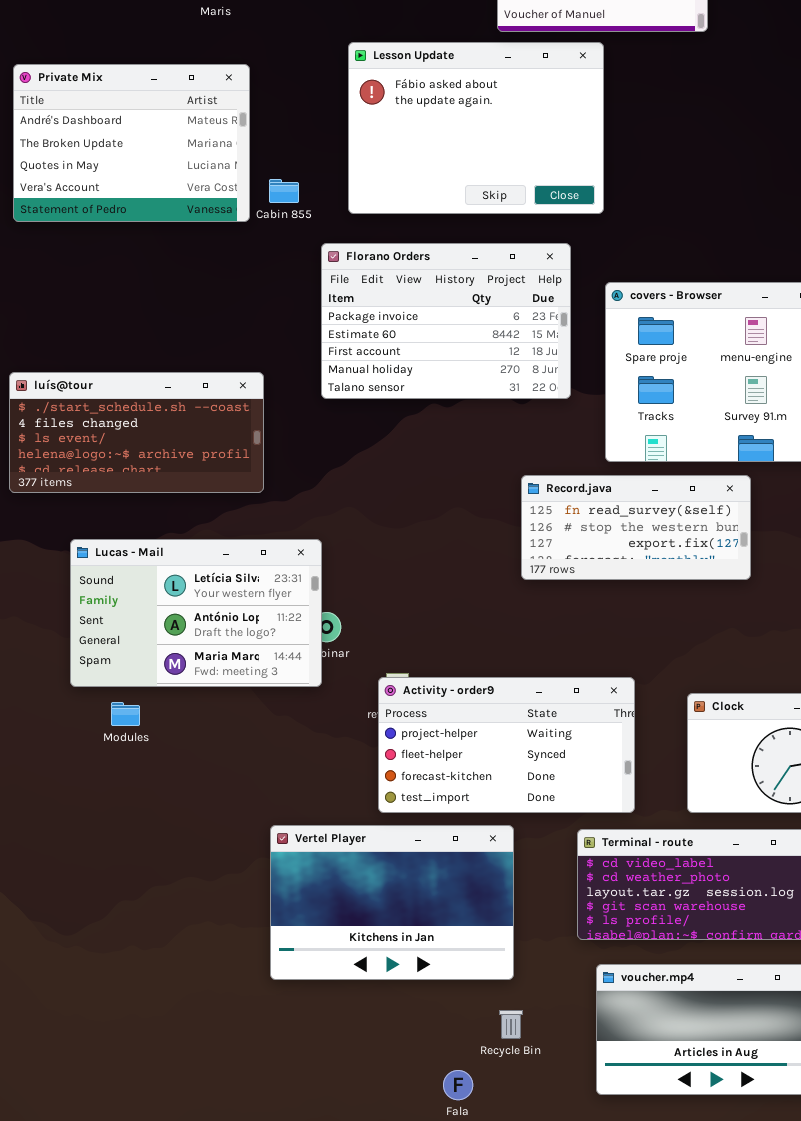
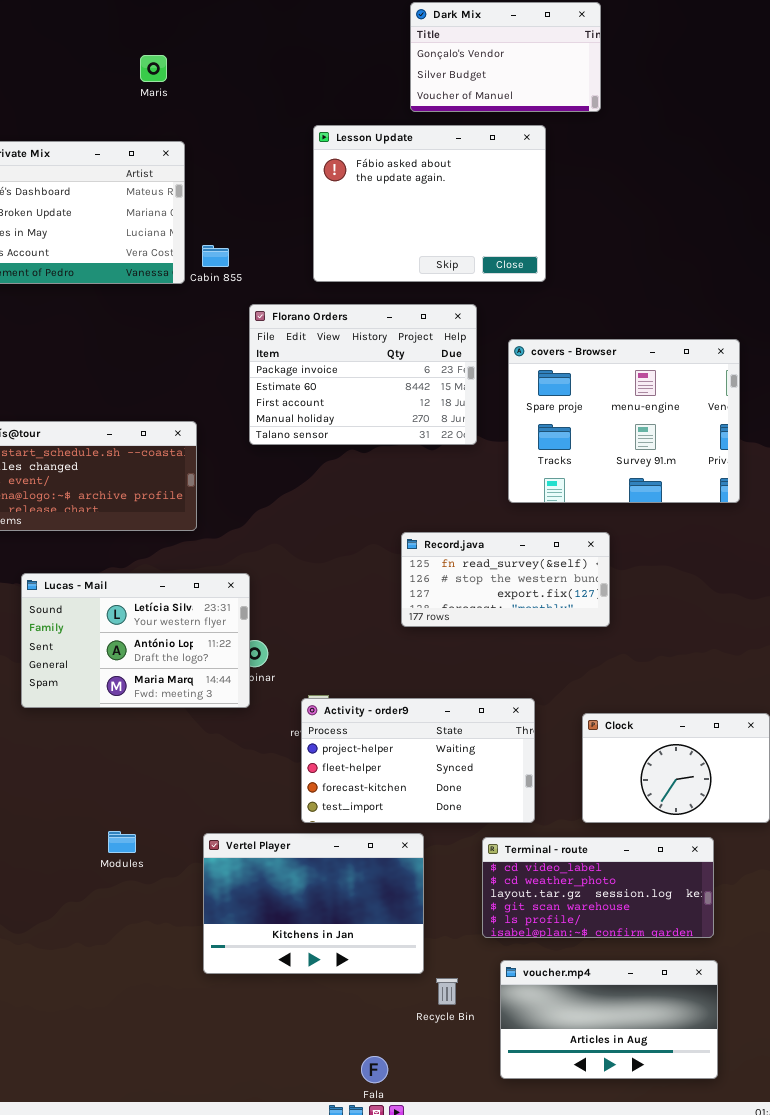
Lesson Update: [348,42,604,214] -> [313,125,546,282], moved
Record.java: [521,475,751,580] -> [401,532,610,627], moved
Modules: [111,702,140,726] -> [108,831,136,853], moved
Recycle Bin: [499,1010,523,1039] -> [436,978,458,1005], moved

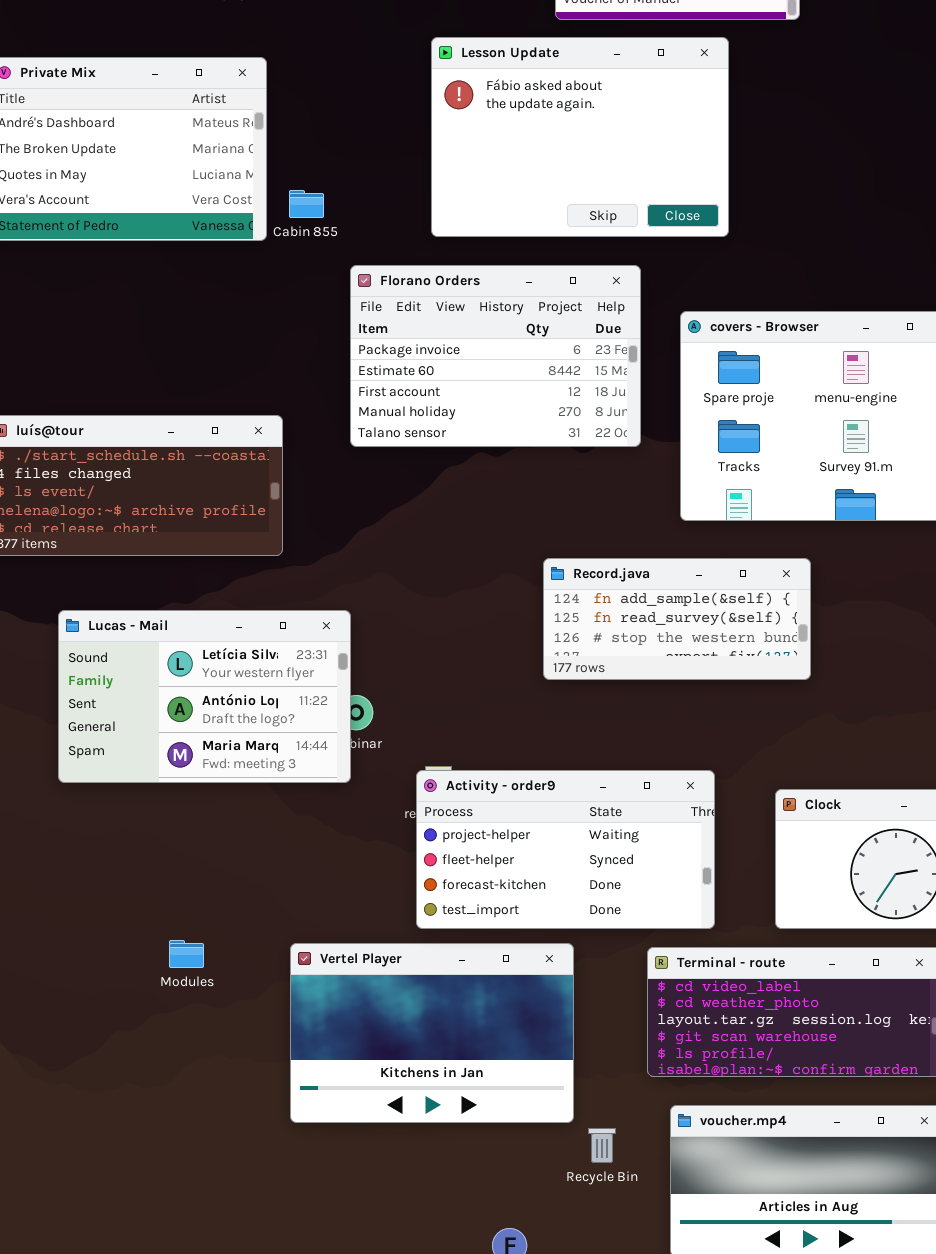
Record.java: [401,532,610,627] -> [543,558,811,680], scrolled up 1 row

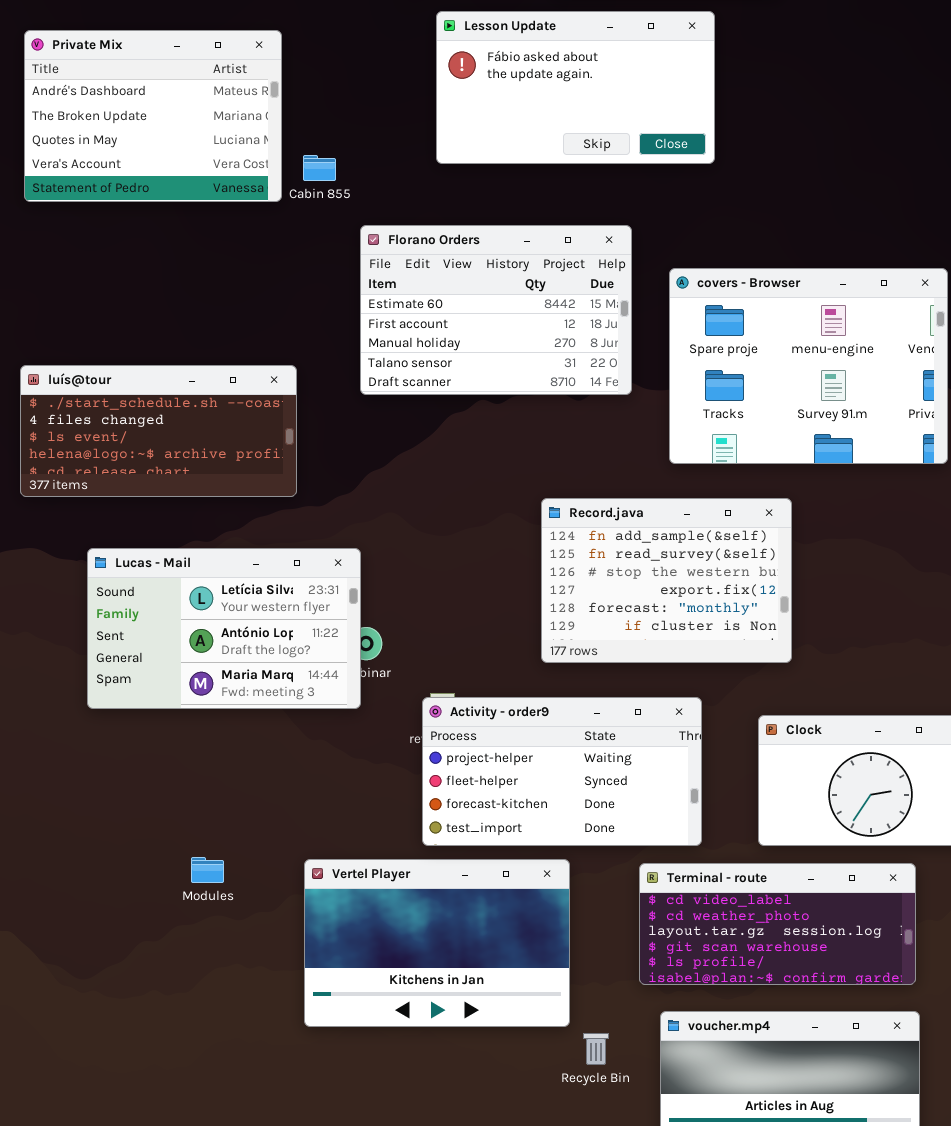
Lesson Update: [431,37,729,237] -> [436,11,715,164], resized
Florano Orders: [350,265,641,447] -> [360,225,632,395], scrolled down 1 row
Record.java: [543,558,811,680] -> [541,498,792,663], resized

